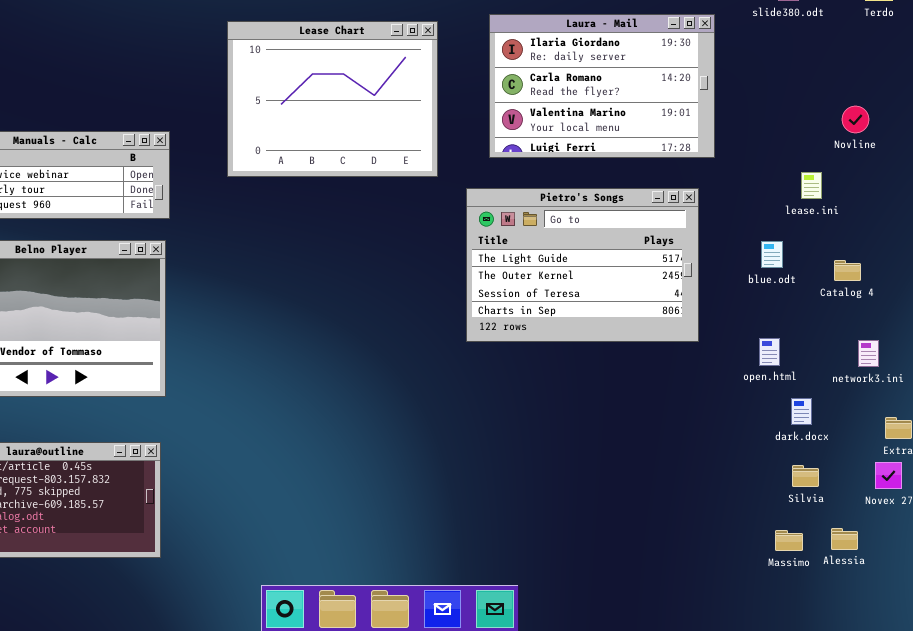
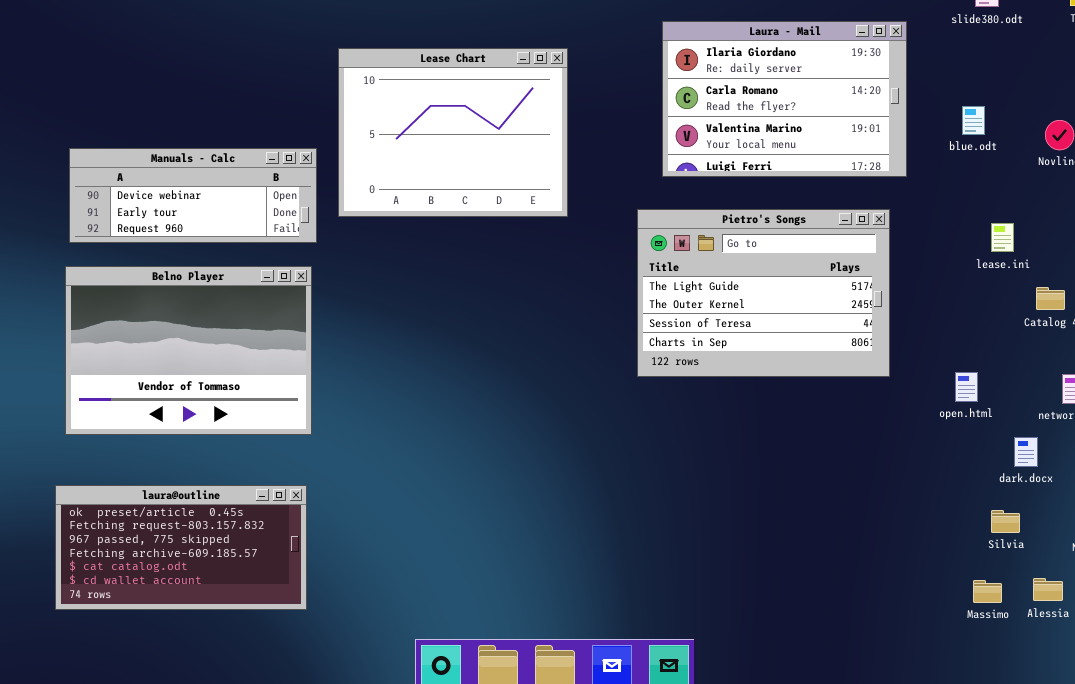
Lease Chart: [227,21,438,177] -> [338,48,568,217], moved
lease.ini: [801,172,822,199] -> [991,223,1014,252], moved
blue.odt: [761,241,783,268] -> [962,106,985,135], moved
dark.docx: [791,398,812,425] -> [1014,437,1038,467], moved

